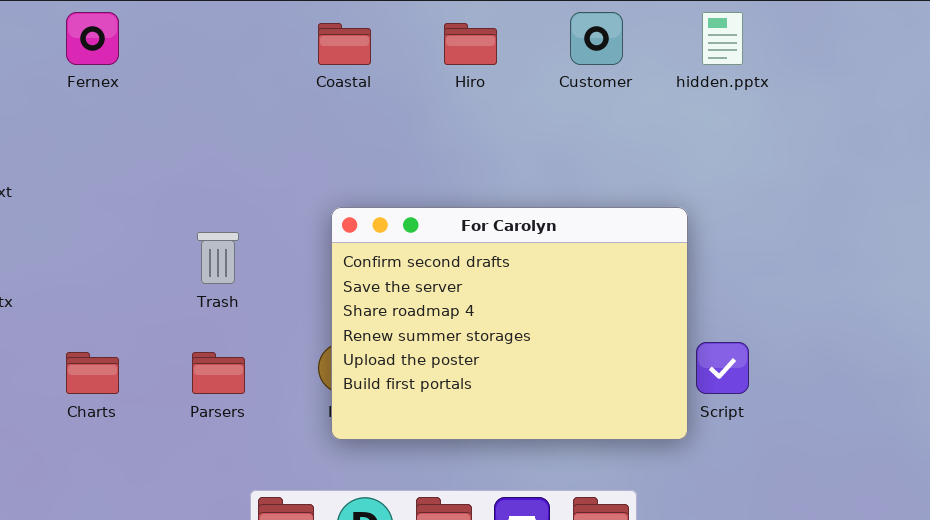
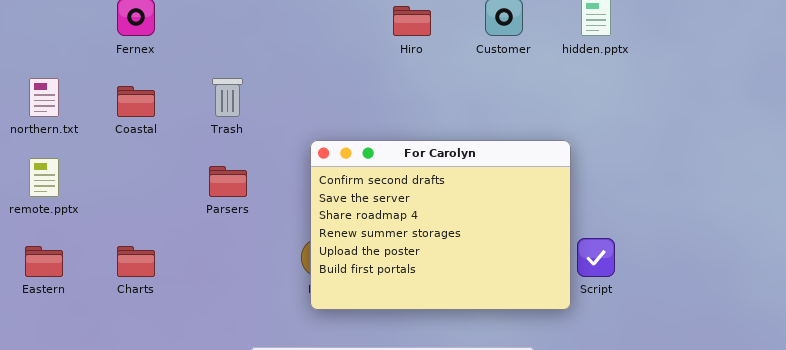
Coastal: [318,23,371,65] -> [117,86,155,117], moved
Trash: [197,232,239,284] -> [212,78,243,117], moved
Parsers: [192,352,245,394] -> [209,166,247,197], moved

